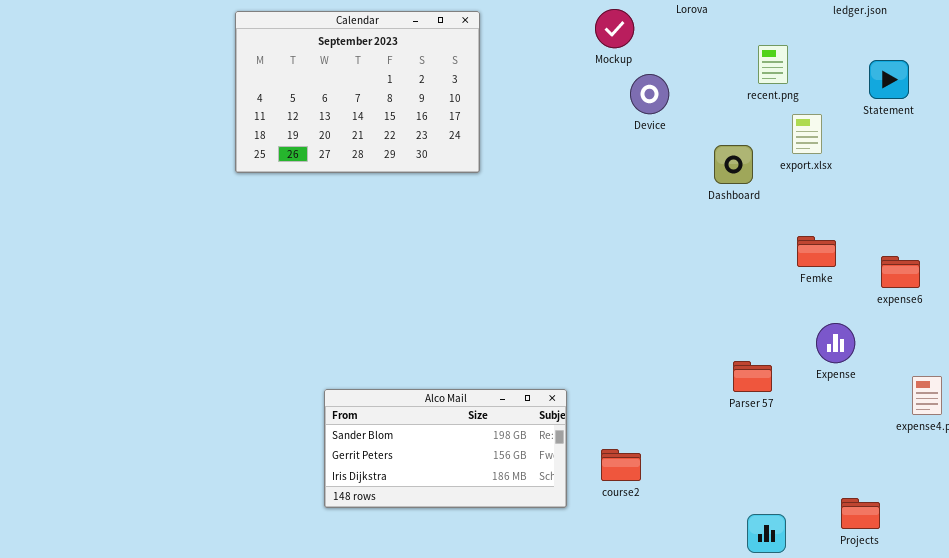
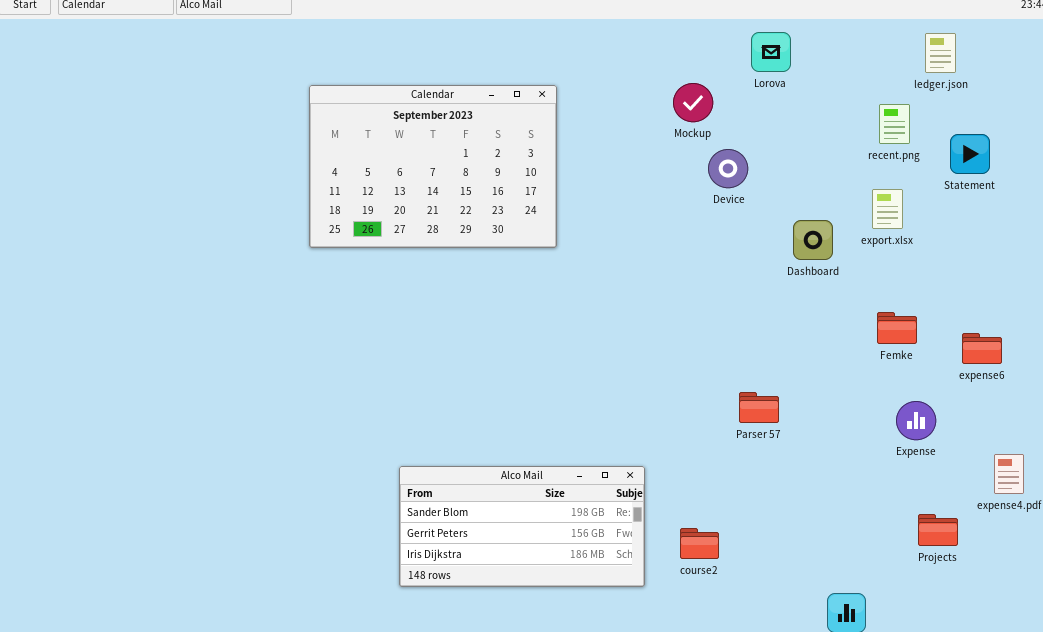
recent.png: [758,45,788,84] -> [879,104,910,144], moved
Parser 57: [733,361,772,392] -> [739,392,779,423], moved
Projects: [841,498,880,529] -> [918,514,958,546], moved

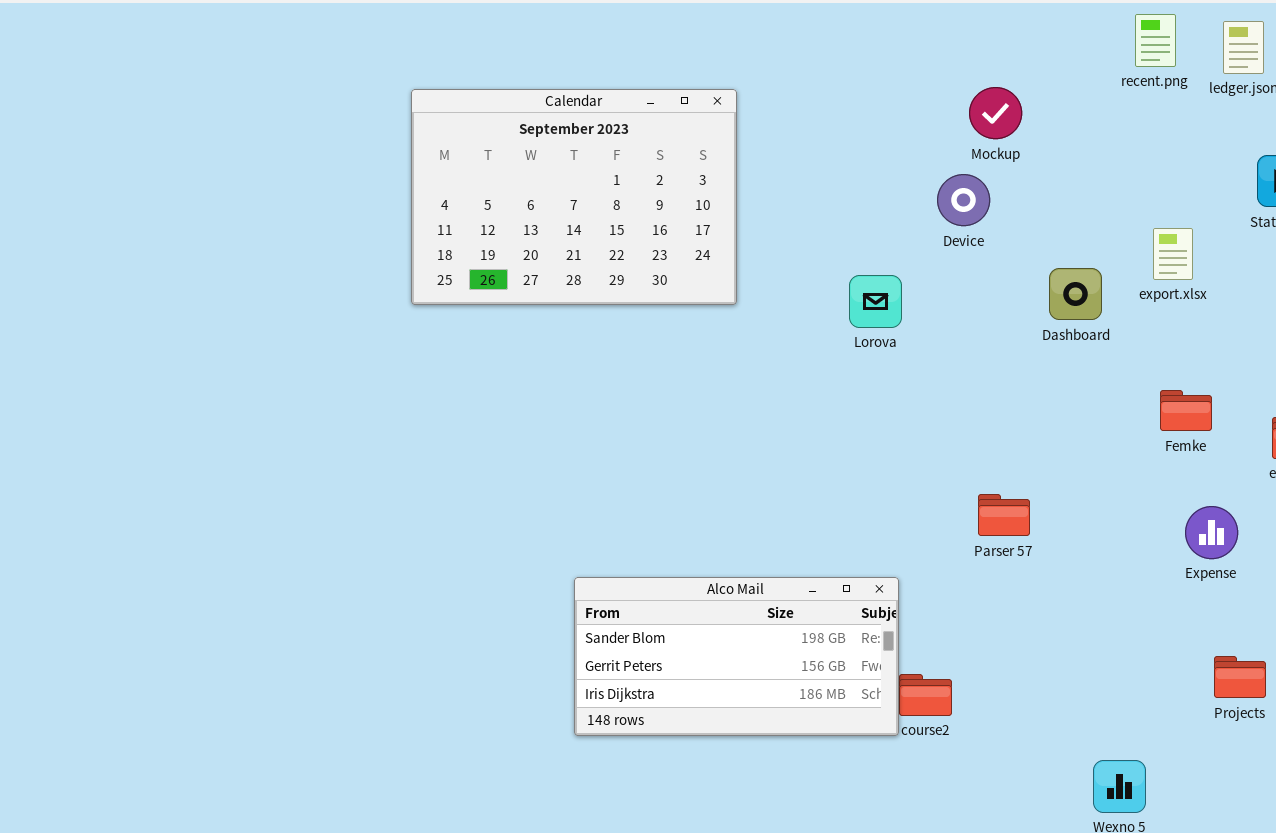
Lorova: [751,32,791,72] -> [849,275,902,328], moved
Mockup: [673,83,713,122] -> [969,87,1022,139], moved
recent.png: [879,104,910,144] -> [1135,14,1176,67], moved
Alco Mail: [399,466,645,587] -> [574,577,899,736], moved

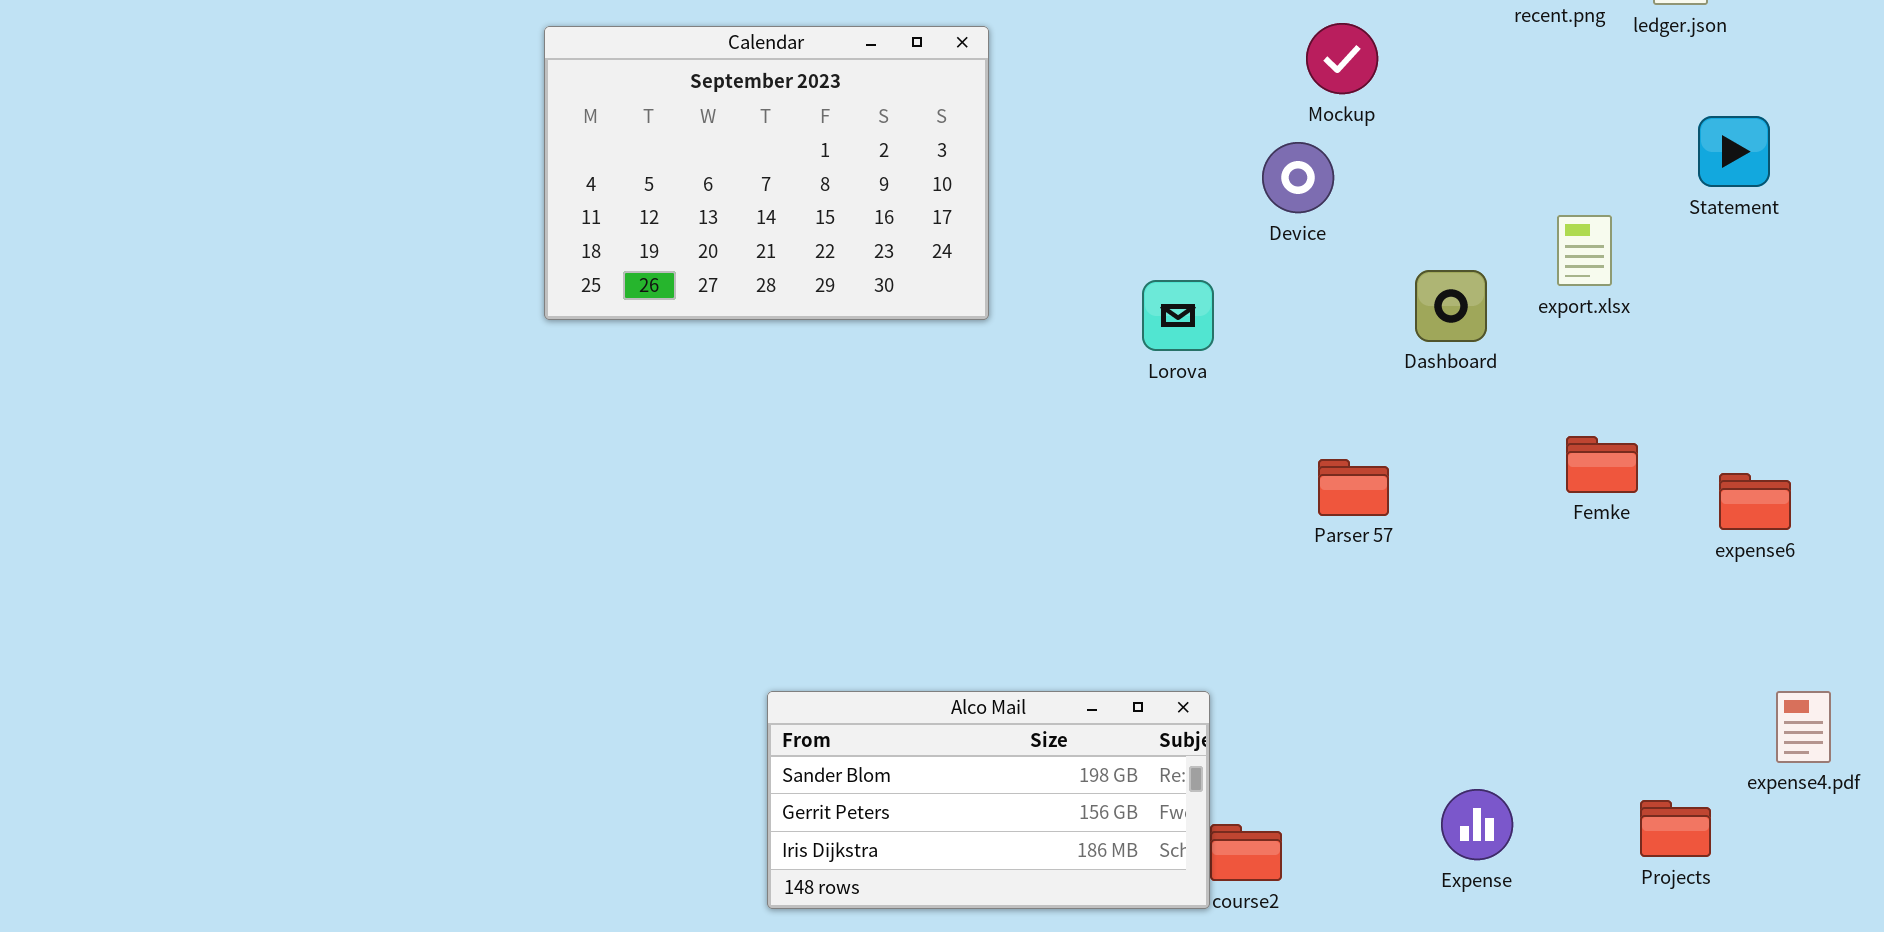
Parser 57: [978,494,1030,536] -> [1318,459,1389,516], moved
Expense: [1185,506,1238,559] -> [1441,789,1513,860], moved

